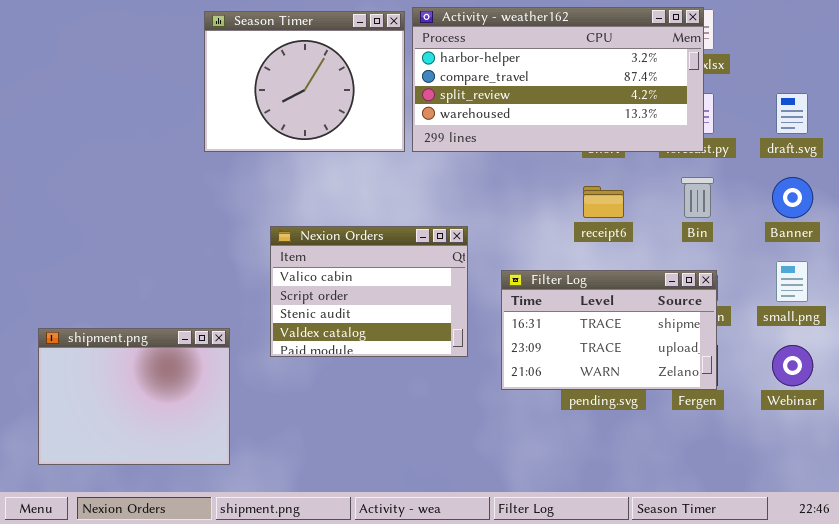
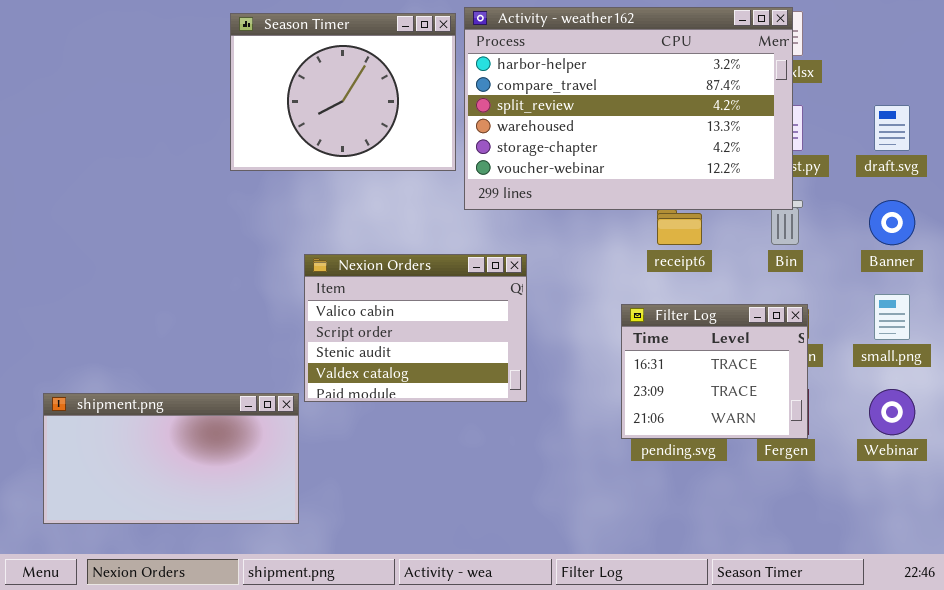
Activity - weather162: [412,7,704,152] -> [464,7,793,210], resized
Filter Log: [501,270,717,390] -> [621,304,808,439], resized
shipment.png: [38,328,230,465] -> [43,393,299,524], resized

